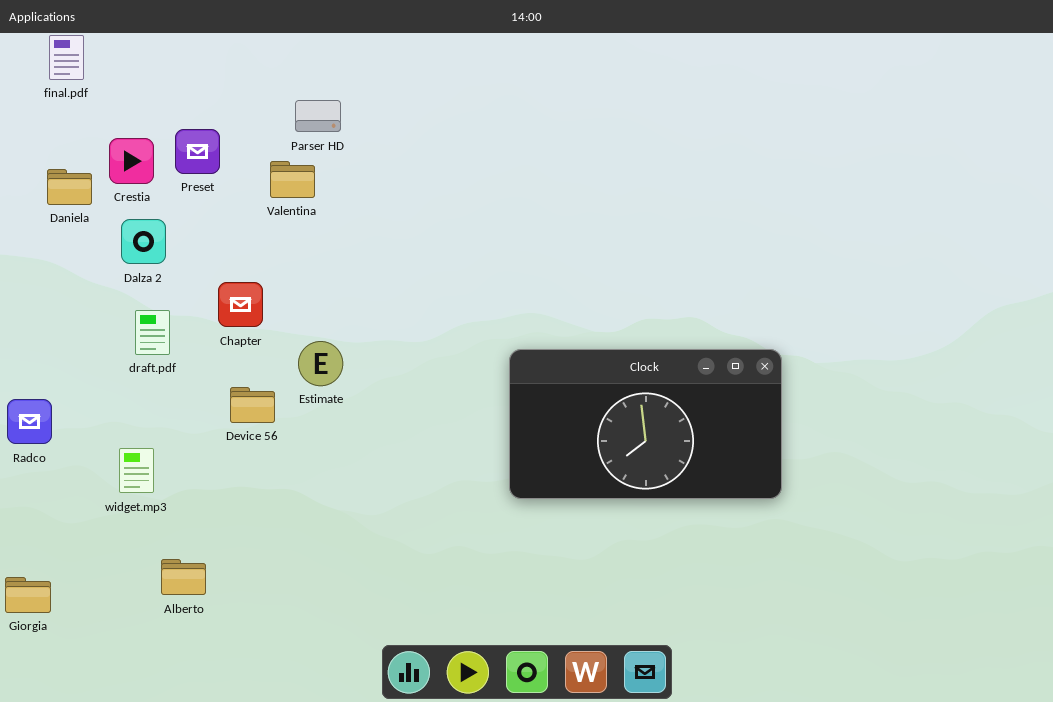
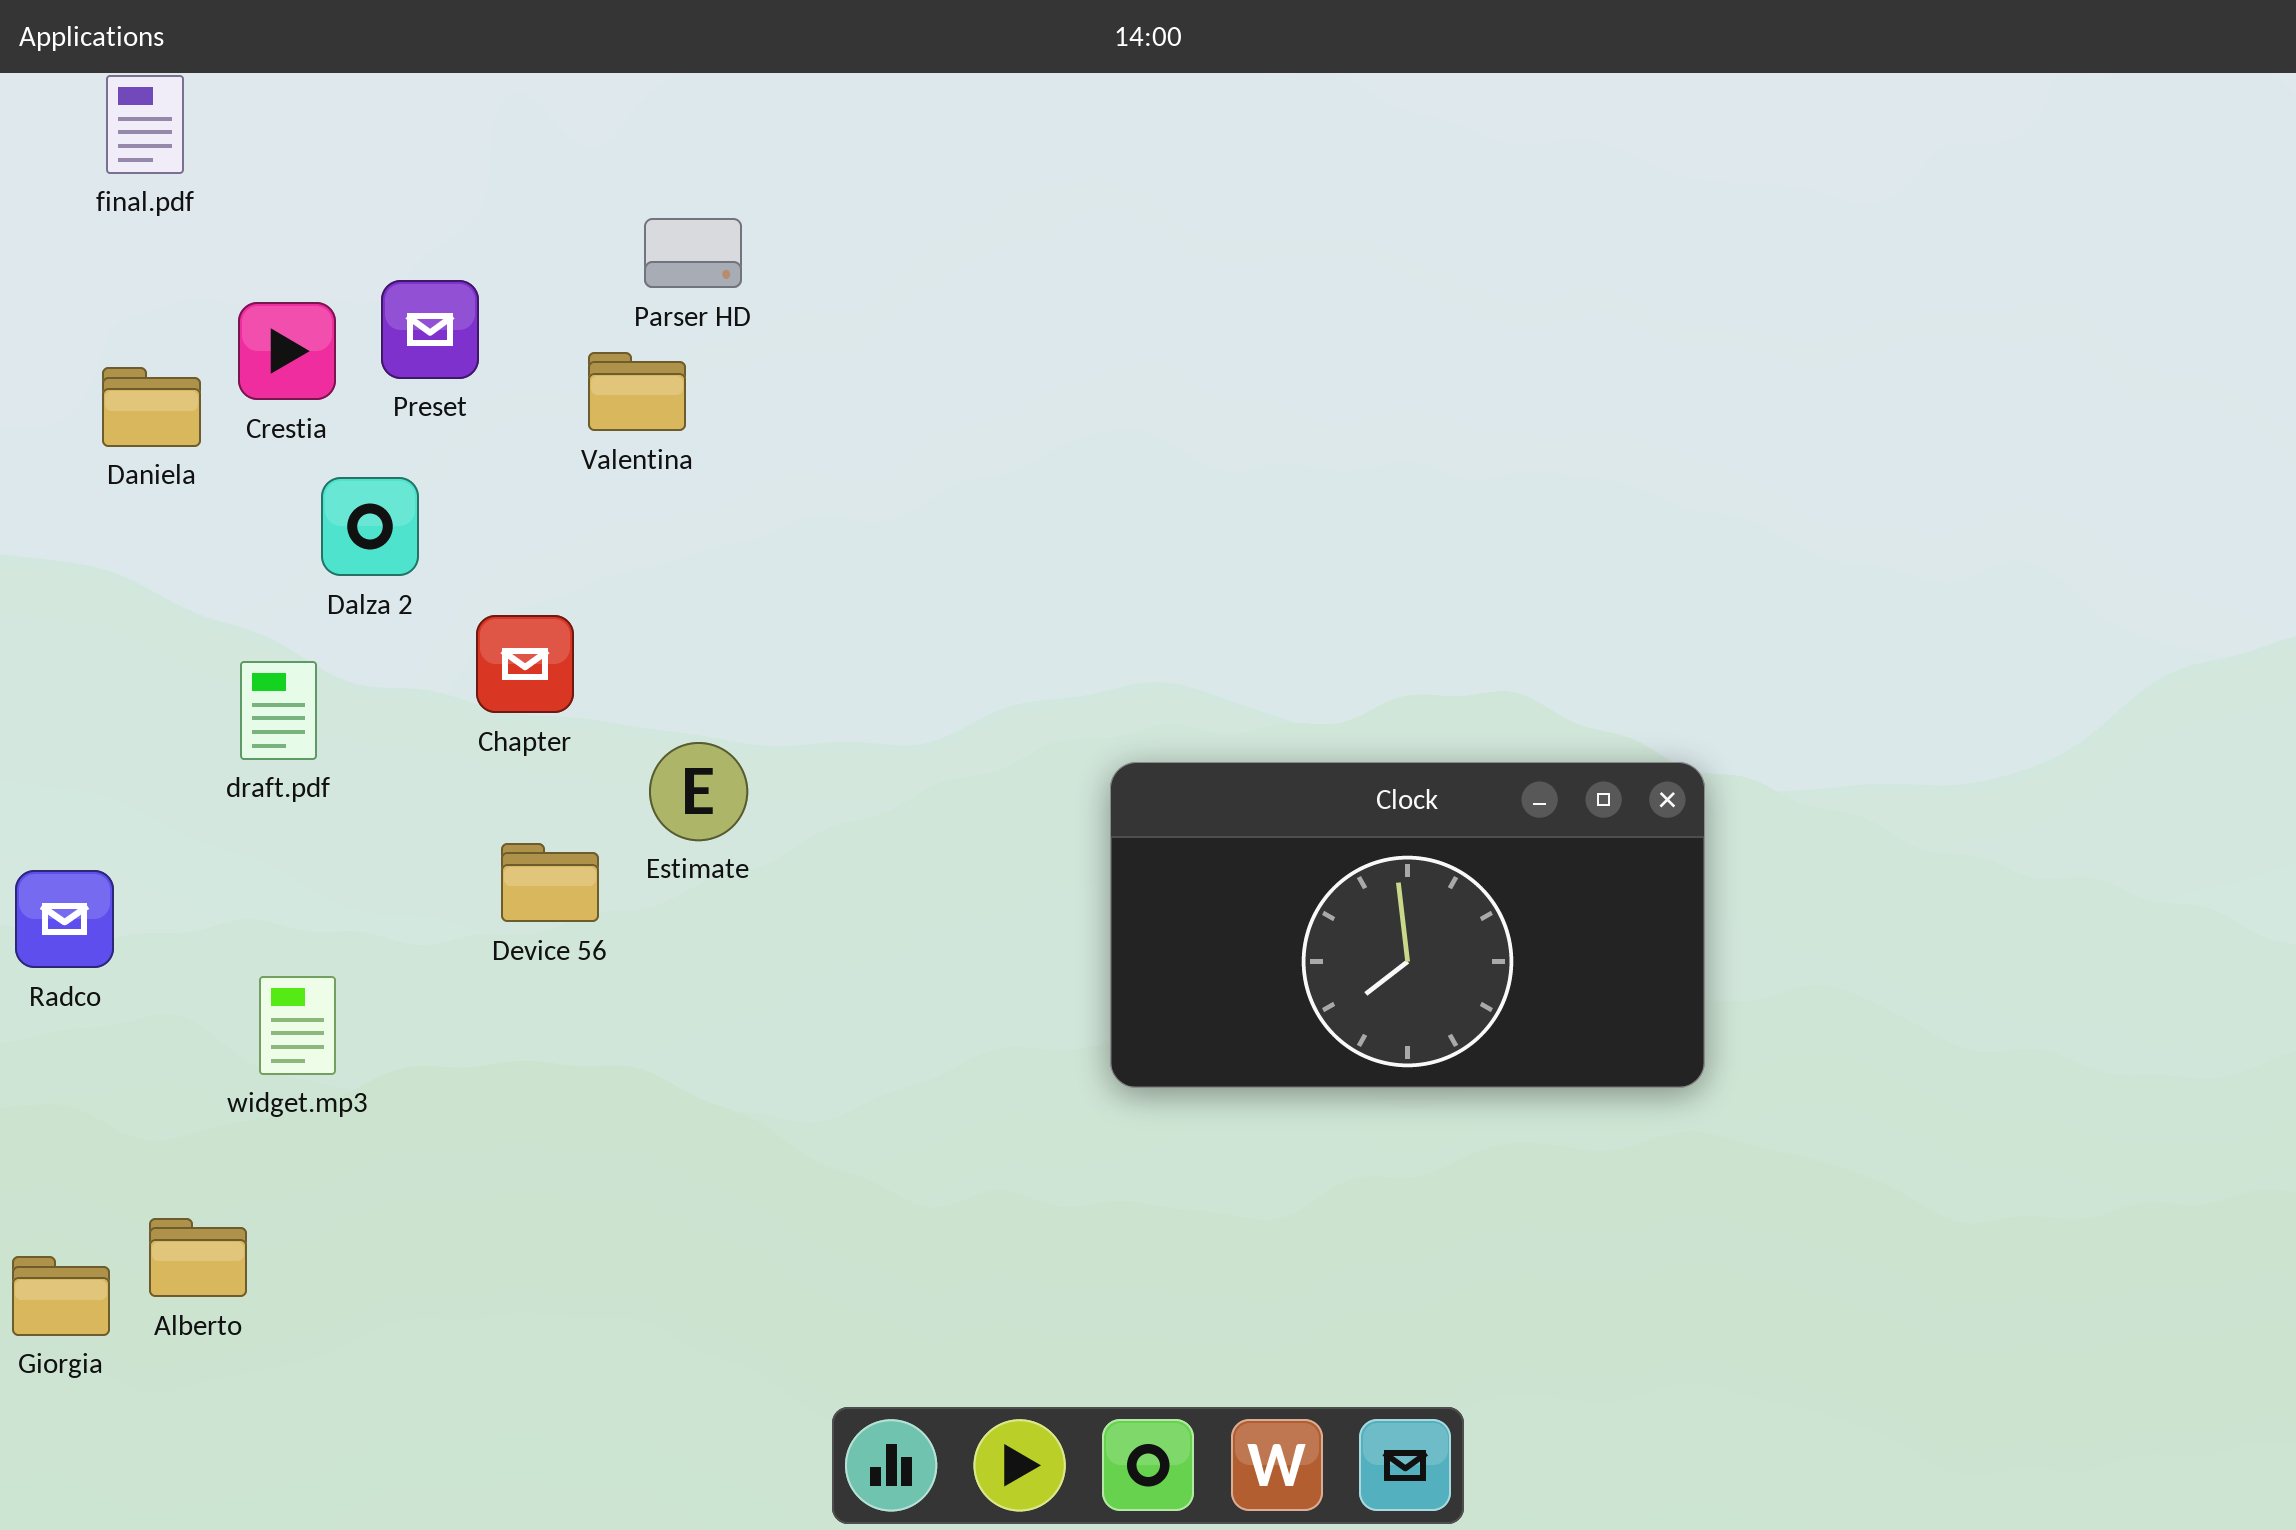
Dalza 2: [121,219,166,264] -> [321,477,419,576], moved
draft.pdf: [135,310,170,355] -> [240,661,317,760], moved
Alberto: [161,559,206,595] -> [149,1218,247,1297], moved

